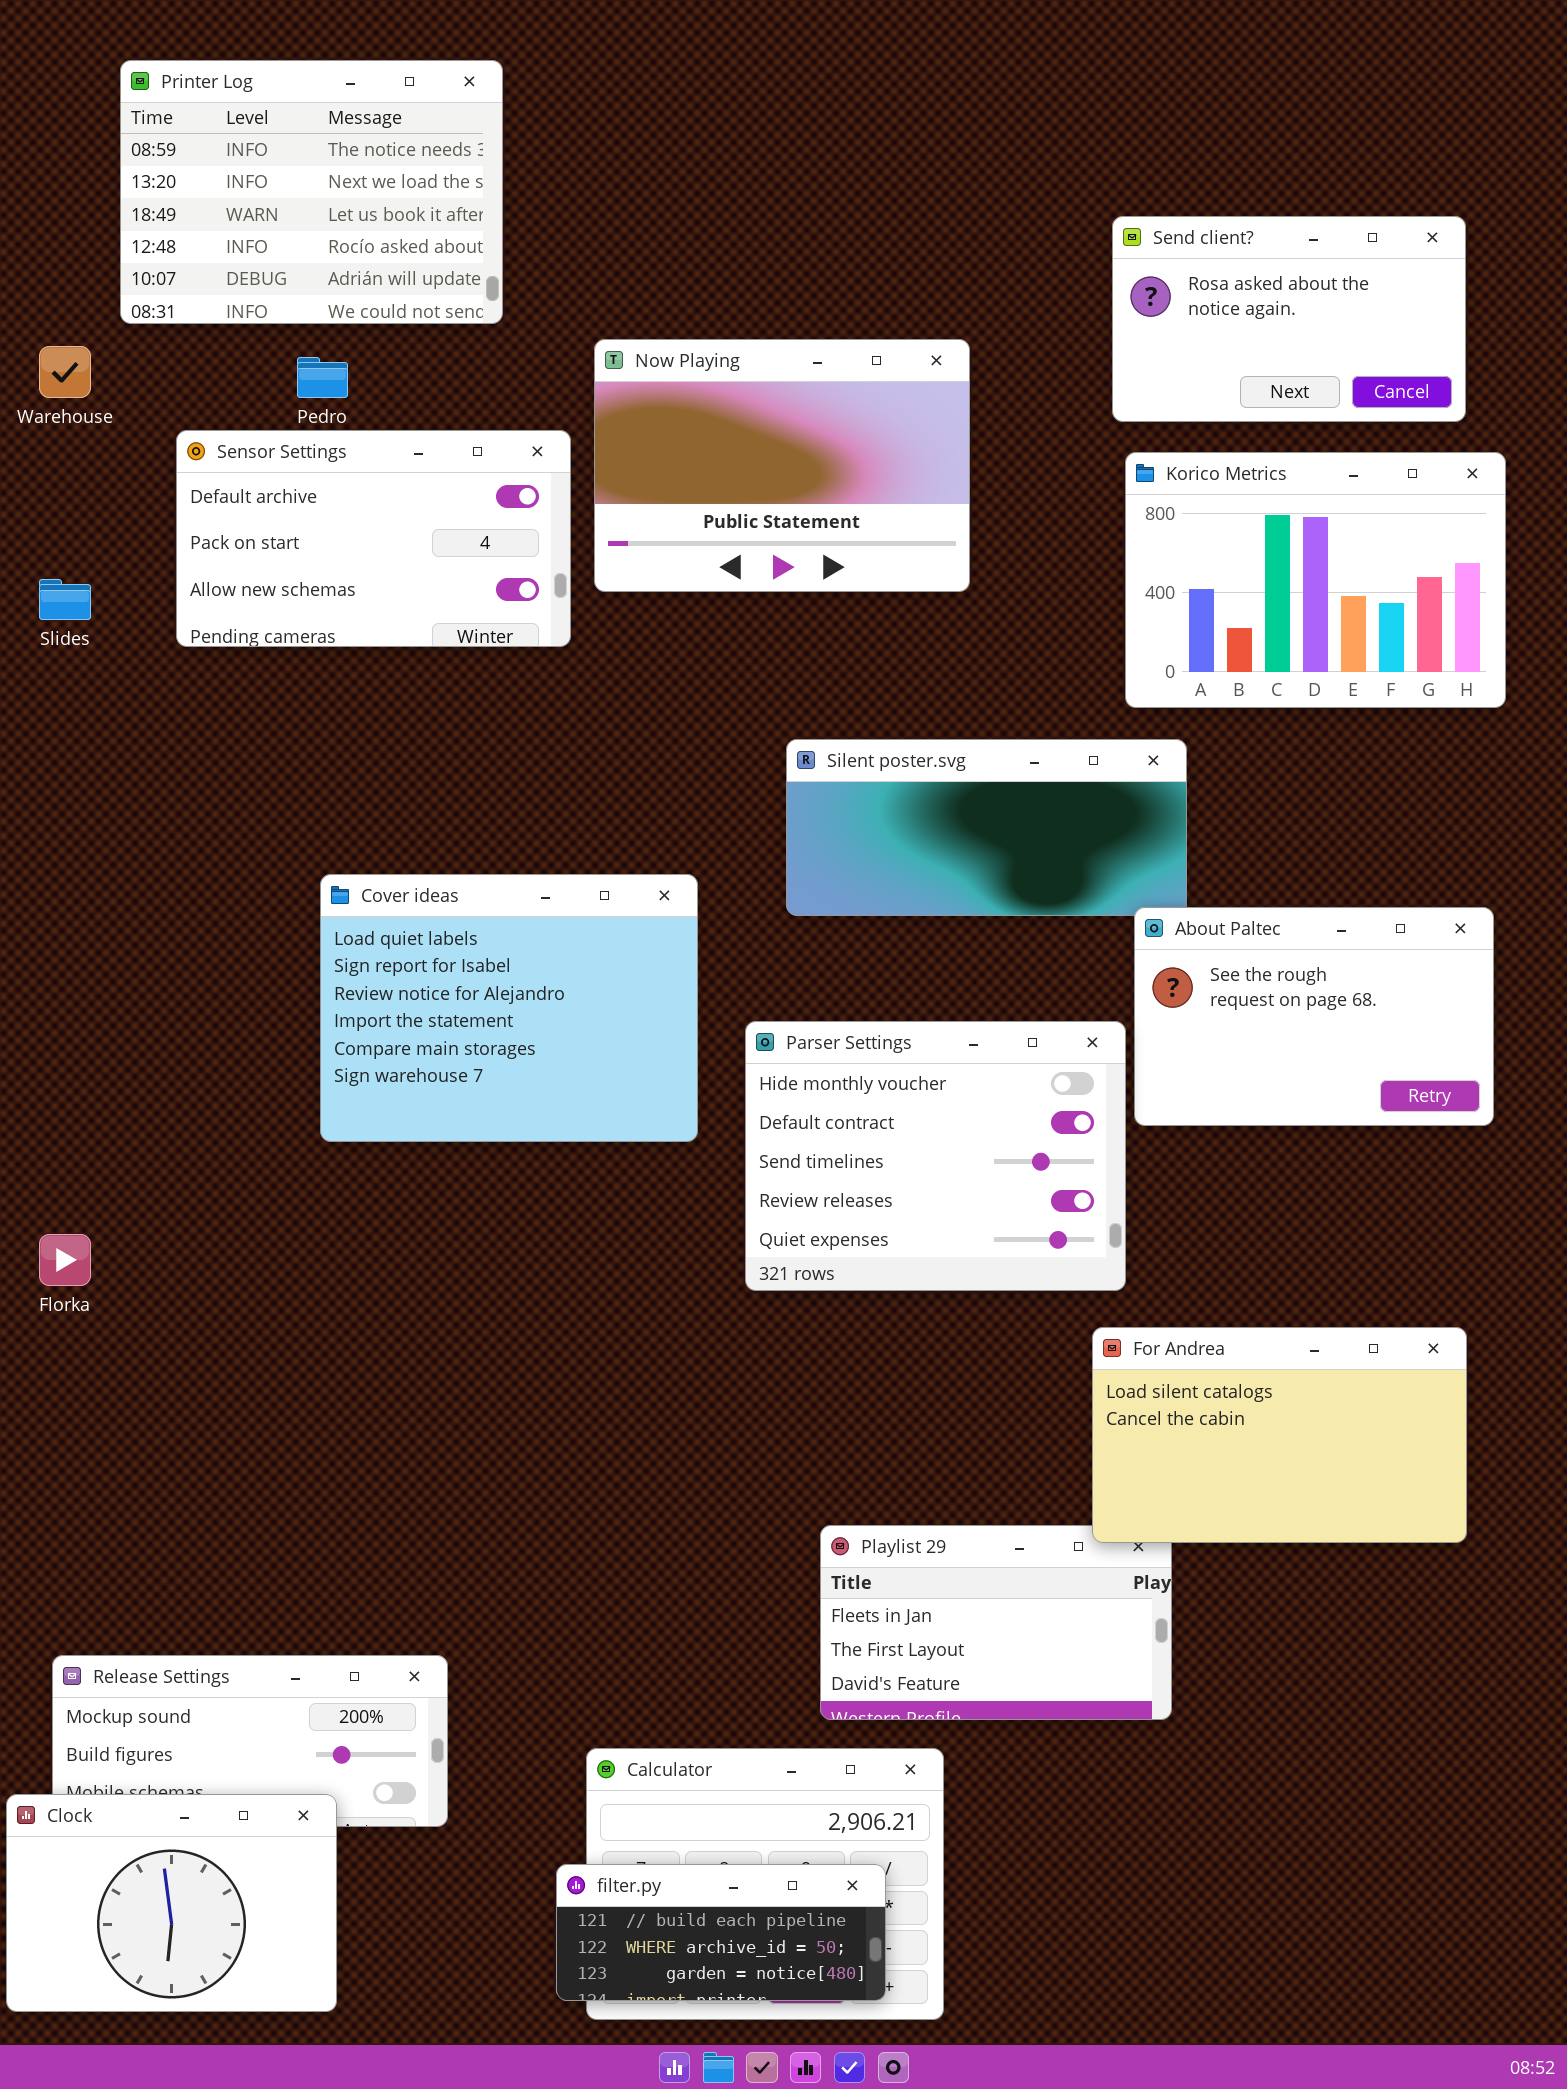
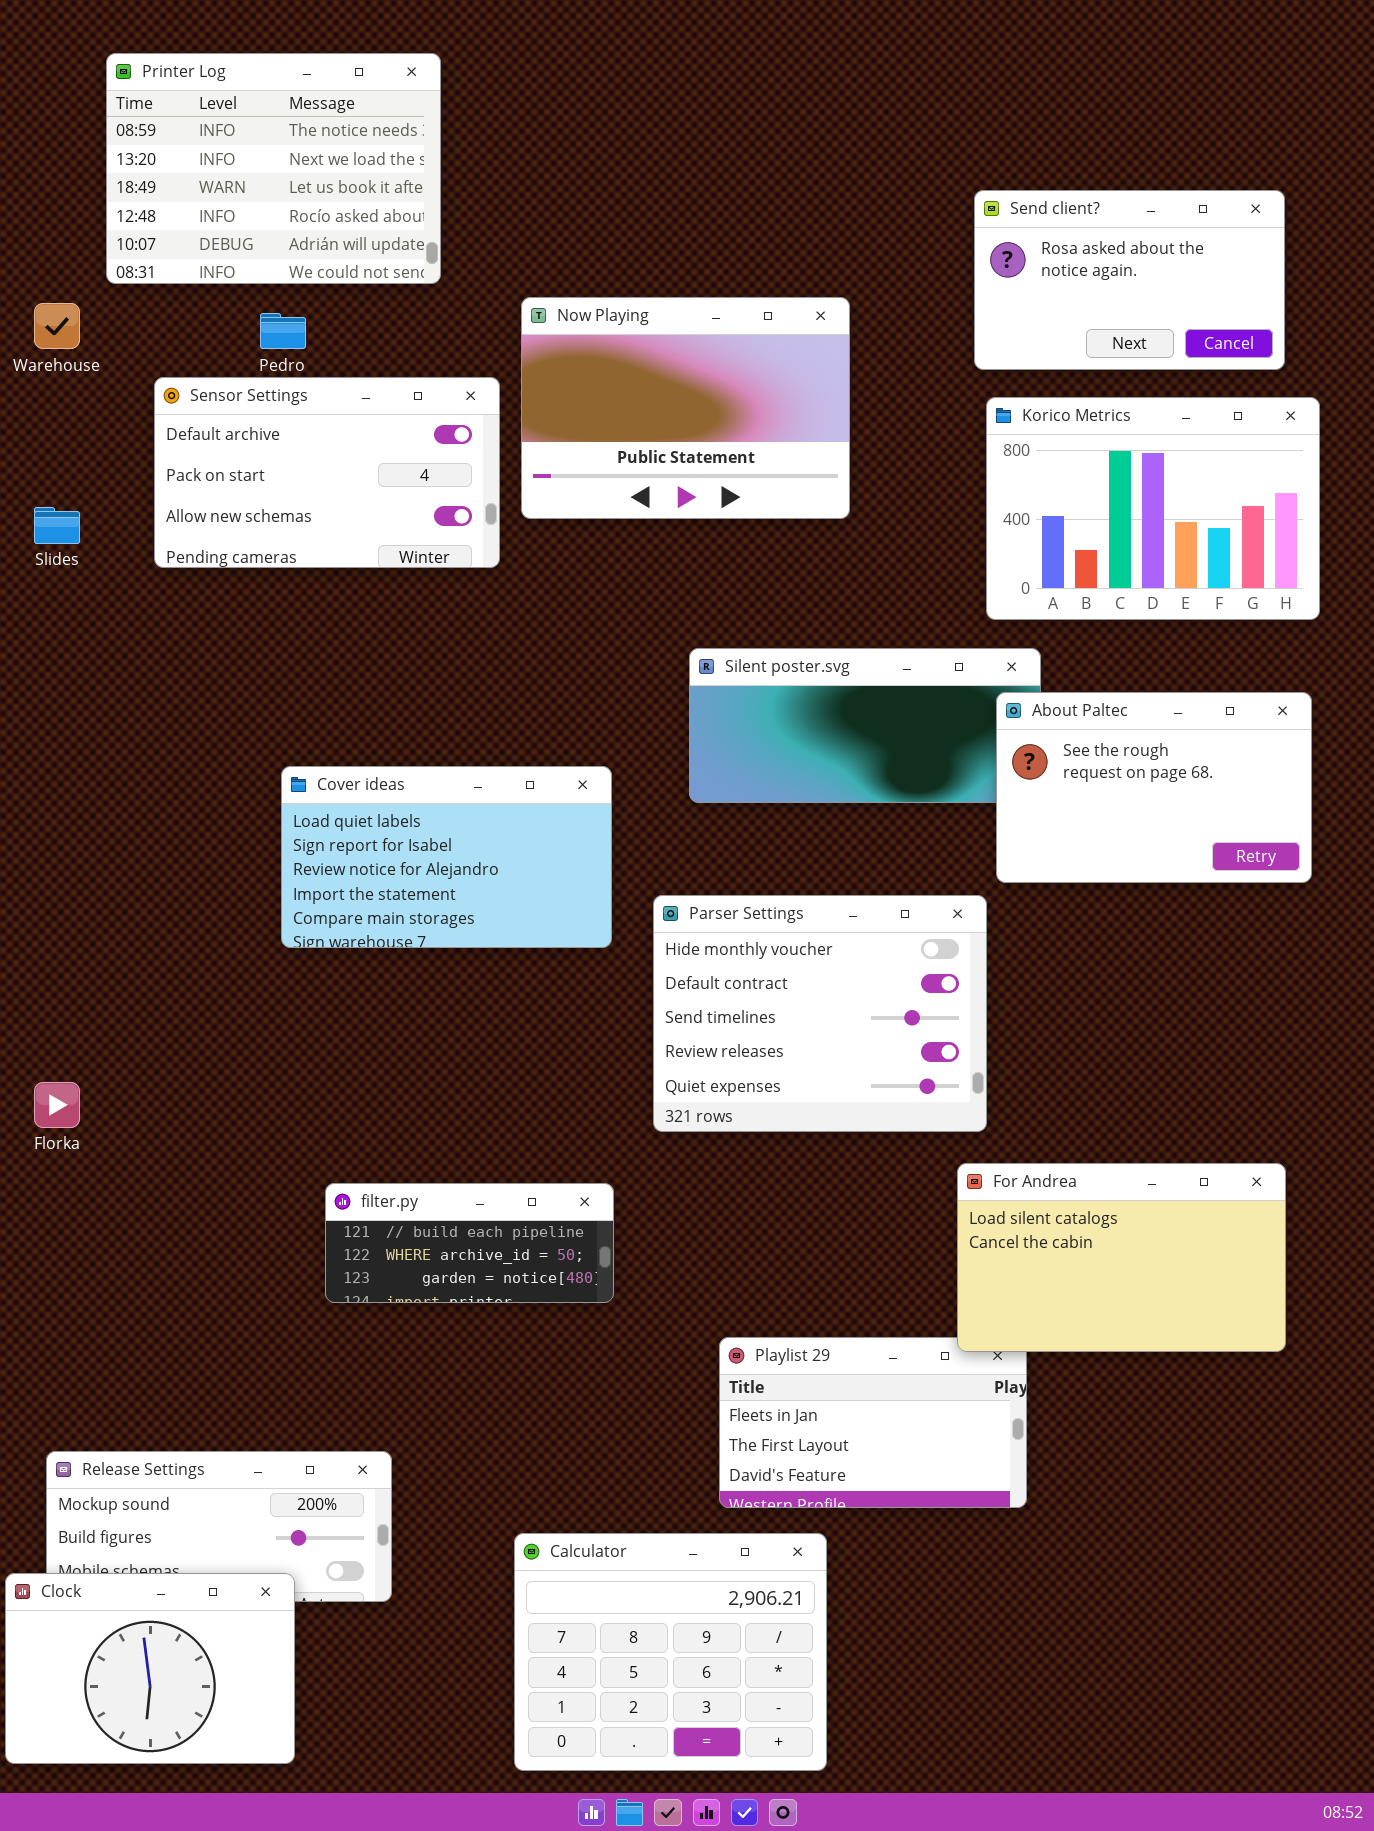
Cover ideas: [320,874,698,1142] -> [281,766,612,948], resized
About Paltec: [1134,907,1494,1126] -> [996,692,1312,883], moved
filter.py: [556,1864,886,2001] -> [325,1183,614,1303], moved

